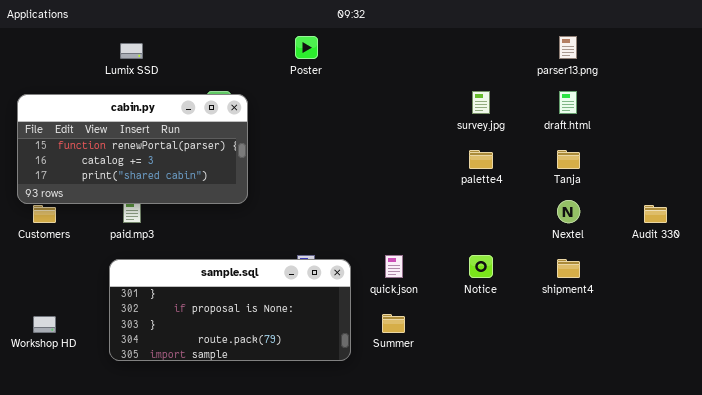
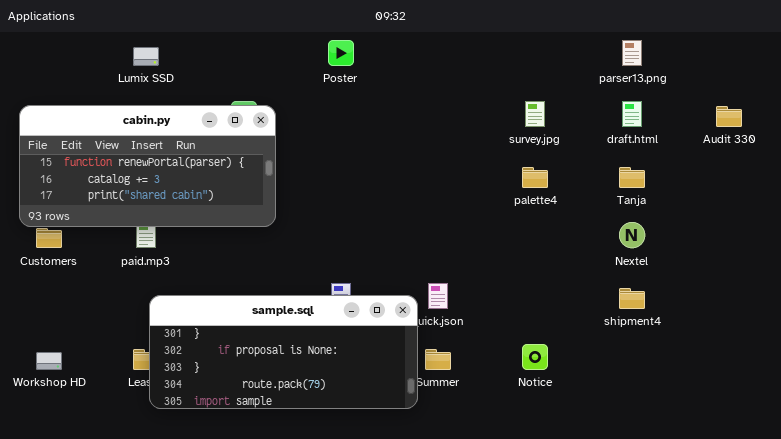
Audit 330: [644,205,667,223] -> [716,106,742,127], moved
Notice: [469,255,493,278] -> [522,344,548,370], moved
sample.sql: [109,259,351,361] -> [149,295,418,409], moved

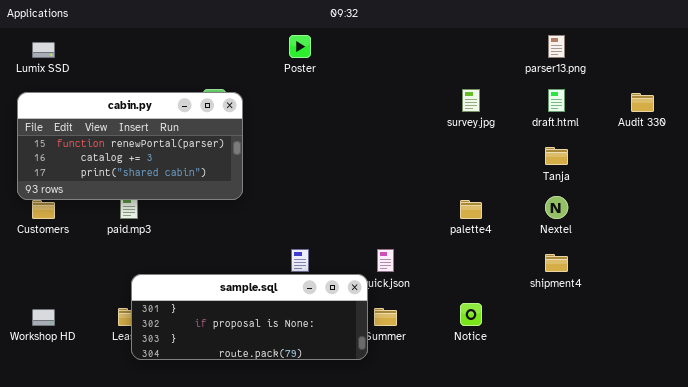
Lumix SSD: [133,47,159,66] -> [32,42,55,58], moved
palette4: [522,167,548,188] -> [460,200,482,219], moved
sample.sql: [149,295,418,409] -> [131,274,368,360], resized

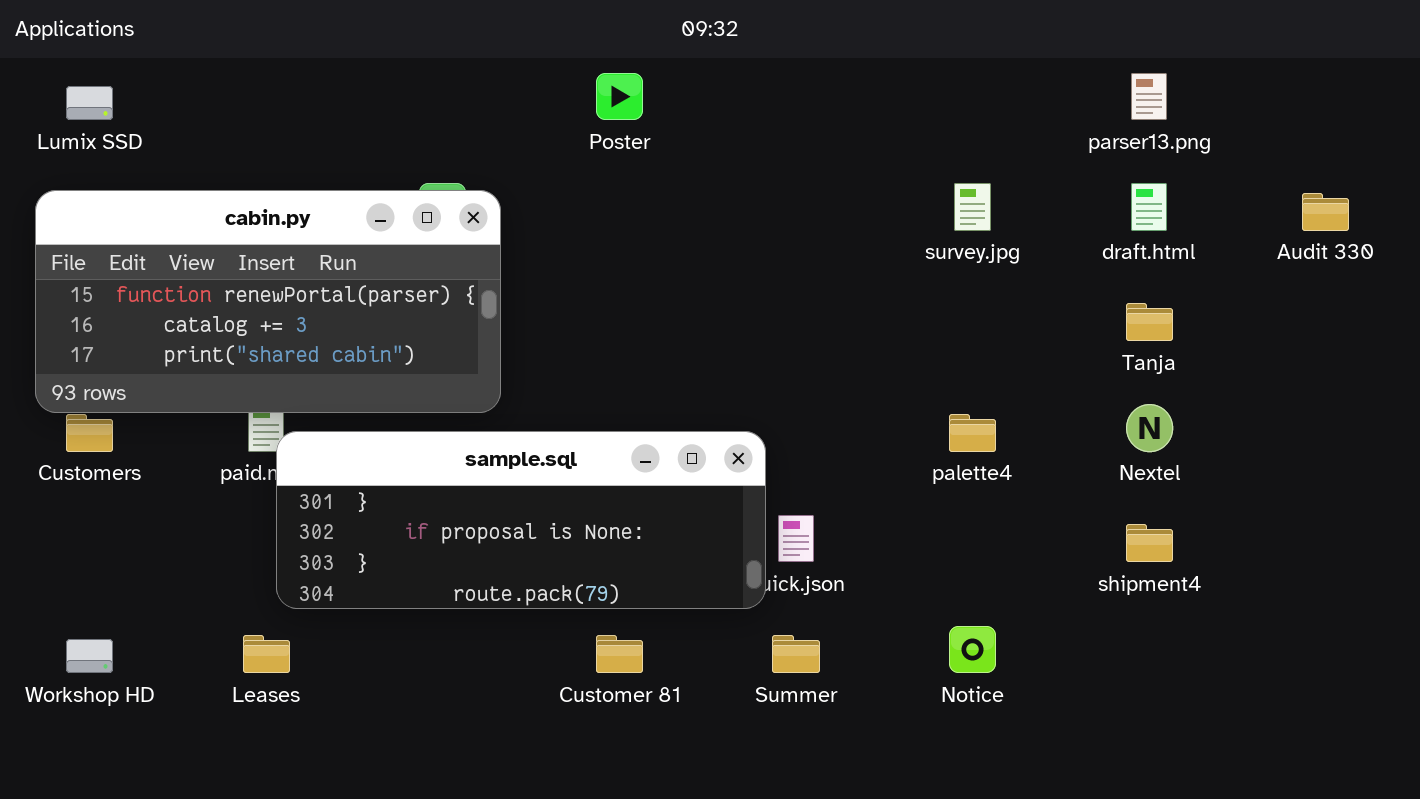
sample.sql: [131,274,368,360] -> [276,431,766,609], moved

